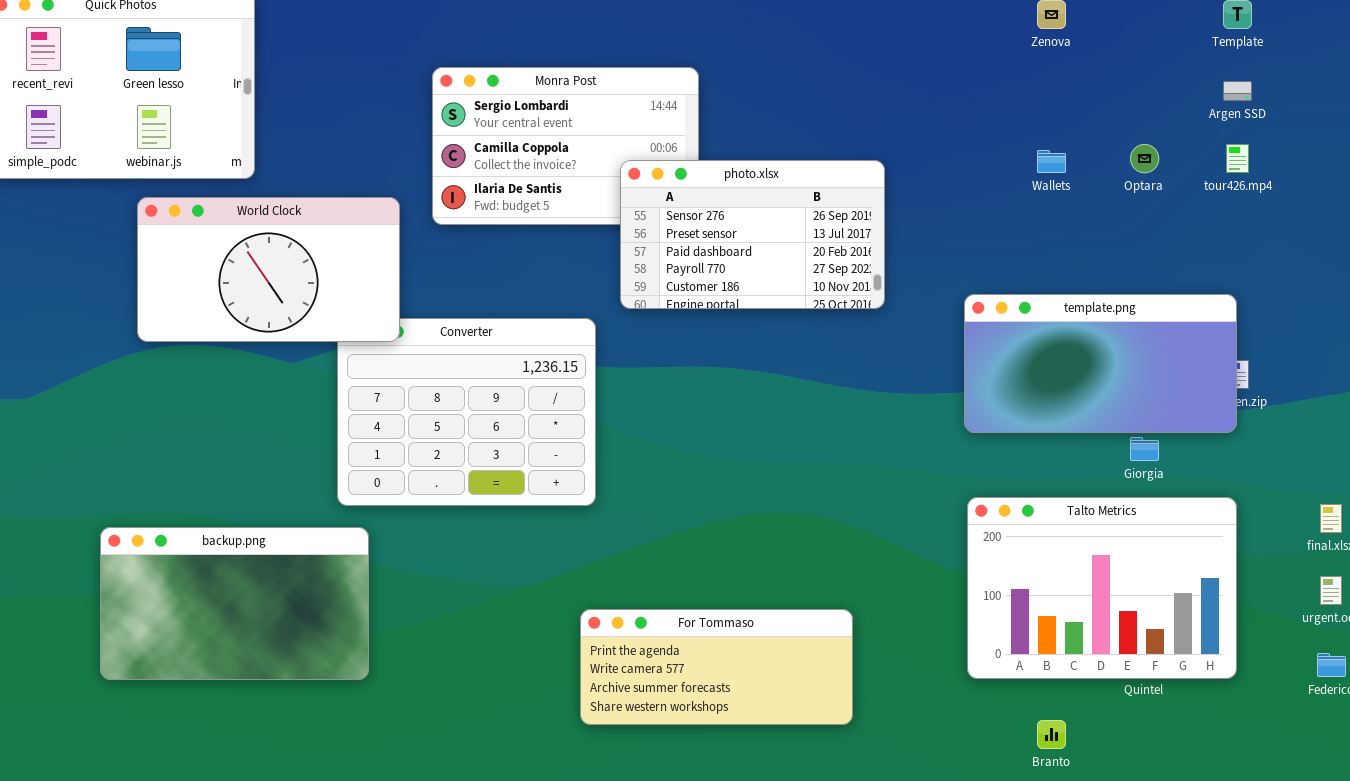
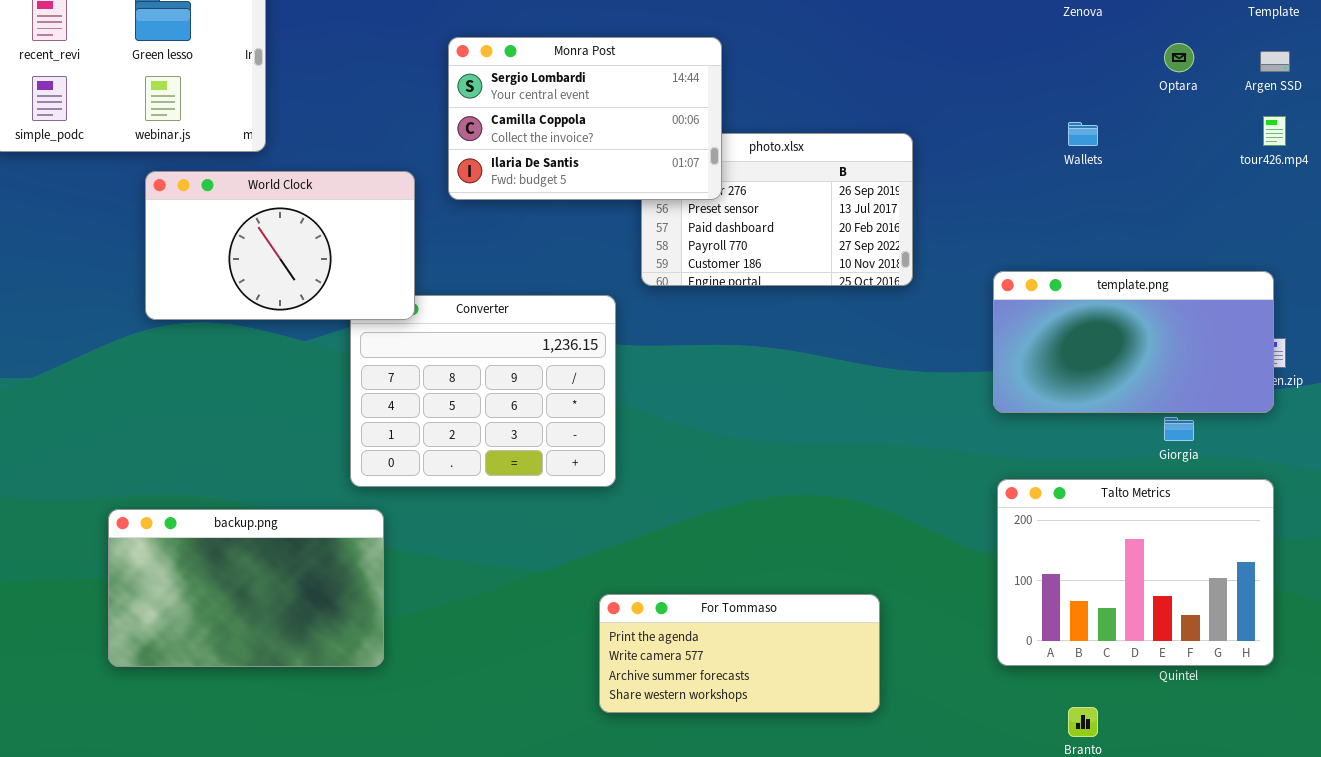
Monra Post: [432,67,699,225] -> [448,37,722,200], raised
Optara: [1130,144,1159,173] -> [1164,43,1194,72], moved

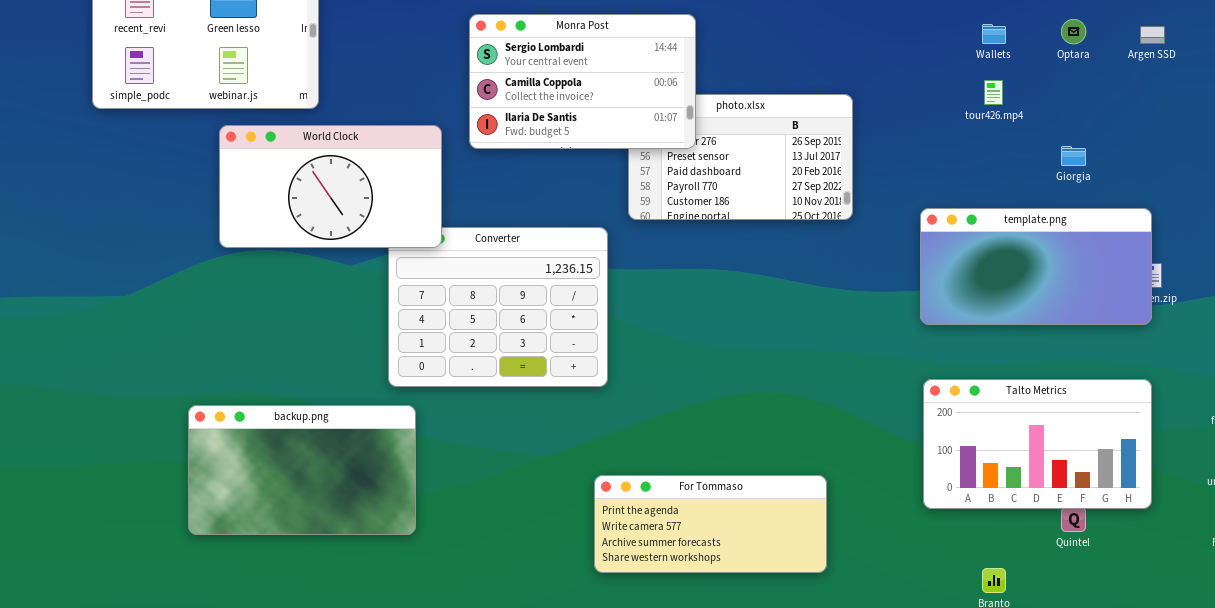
tour426.mp4: [1263,116,1286,146] -> [984,80,1003,105], moved
Wallets: [1068,122,1098,146] -> [982,24,1006,44], moved
Giorgia: [1164,417,1194,441] -> [1061,146,1086,166], moved
Talto Metrics: [997,479,1274,666] -> [923,379,1152,509], resized

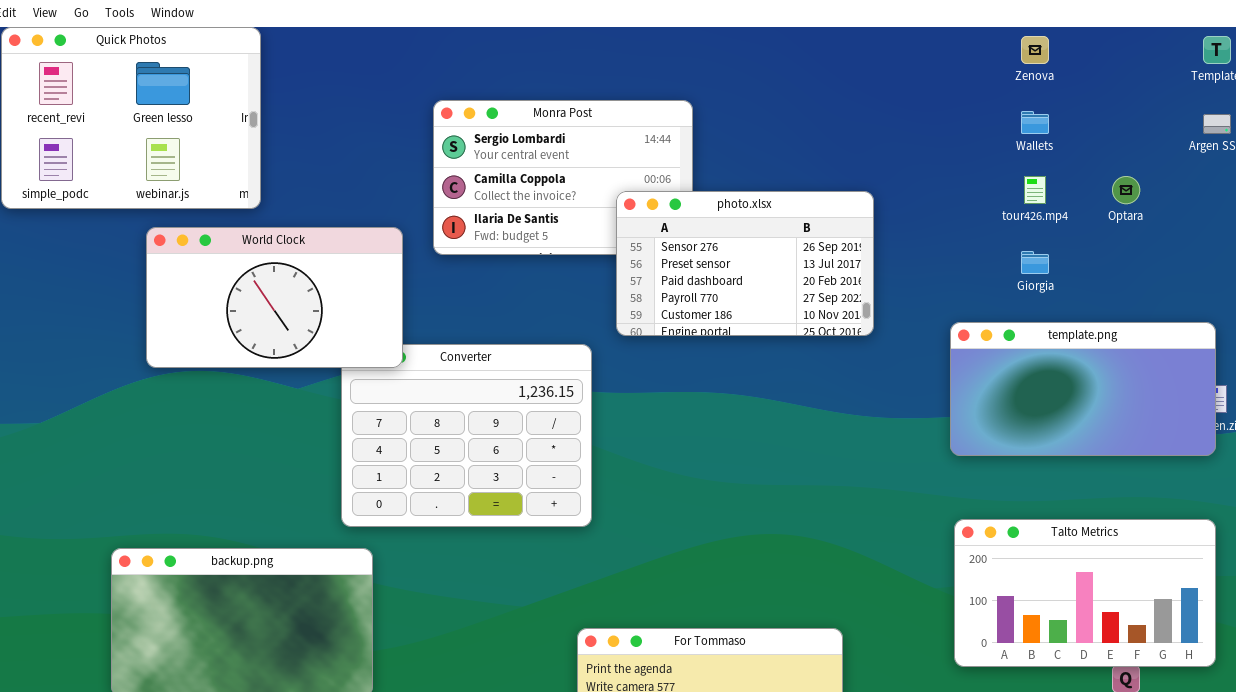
Optara: [1061,19,1086,44] -> [1112,176,1140,204], moved
photo.xlsx: [628,94,853,220] -> [616,191,874,336], raised
Giorgia: [1061,146,1086,166] -> [1021,251,1049,274], moved

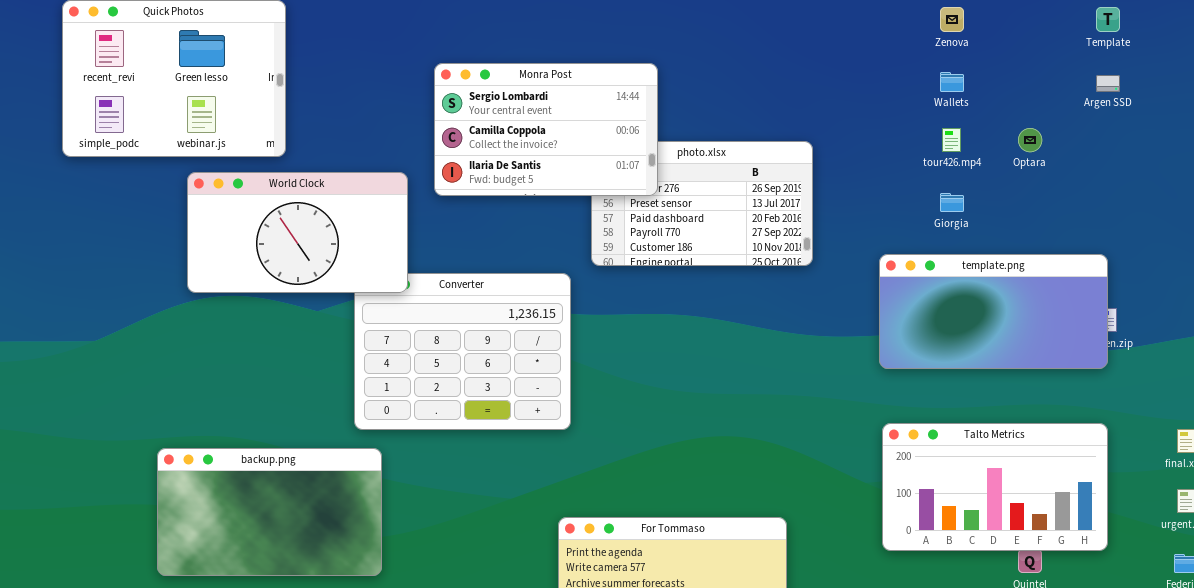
Monra Post: [433,100,693,255] -> [434,63,658,196], raised

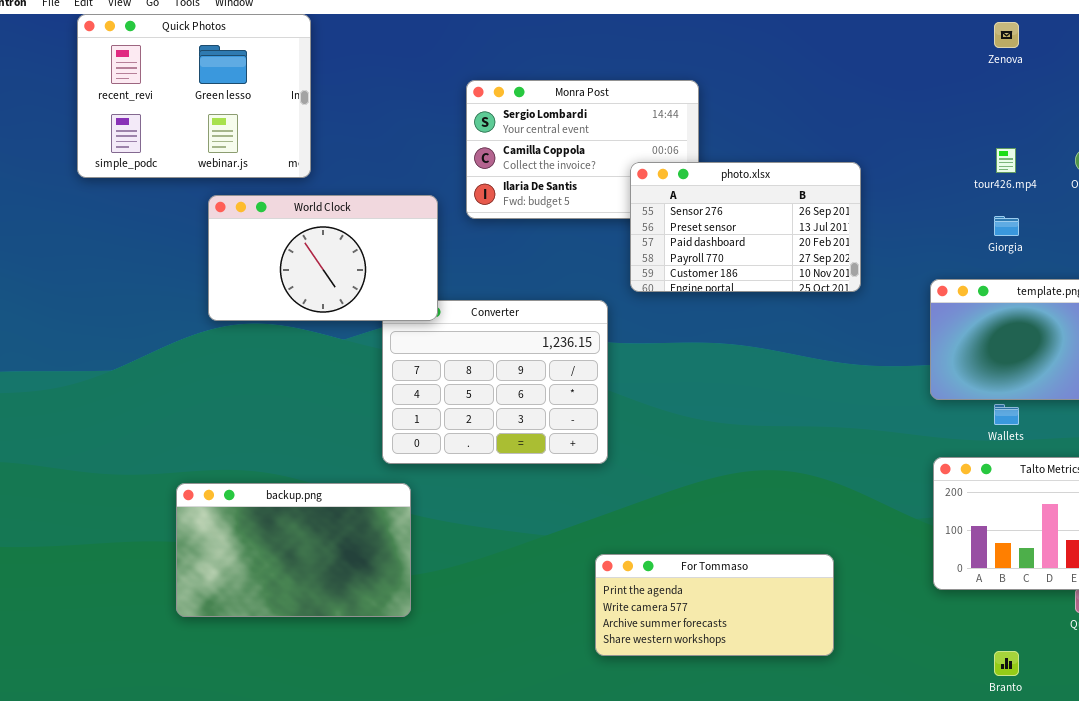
Wallets: [940,72,964,92] -> [994,404,1019,425], moved
photo.xlsx: [591,141,813,266] -> [630,162,861,292], raised

